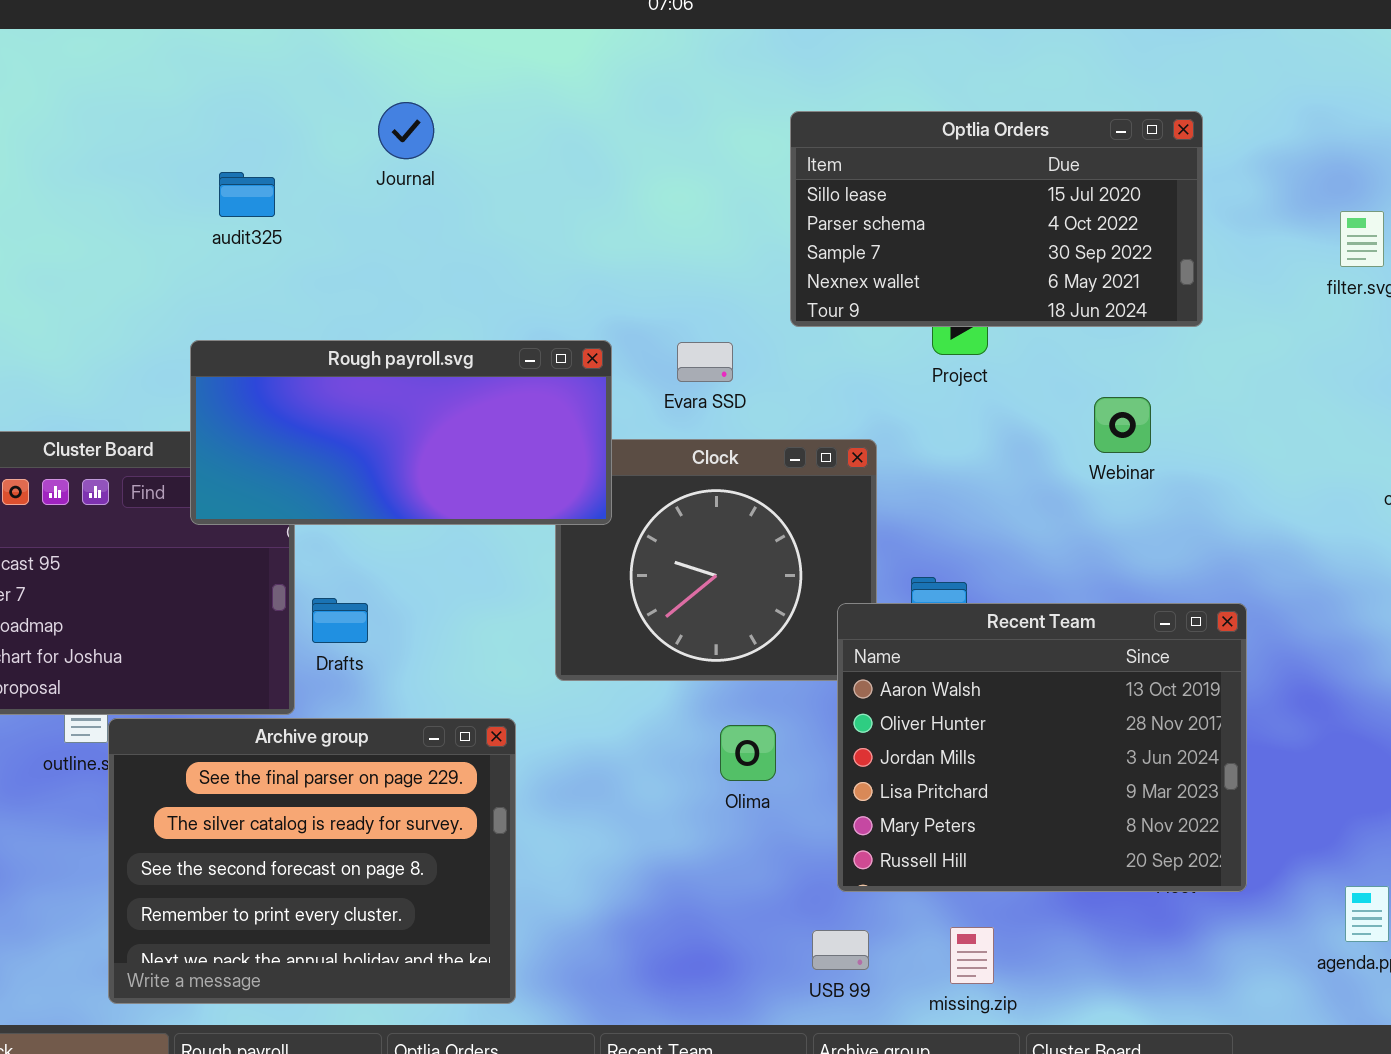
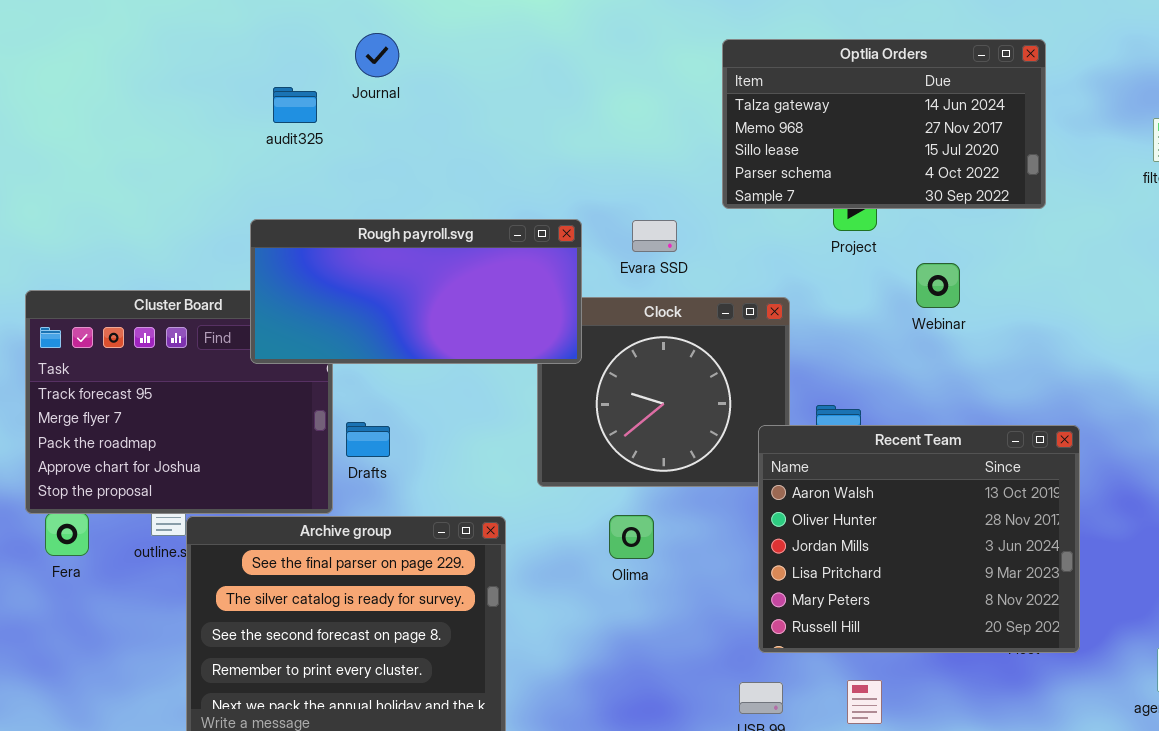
Journal: [378,102,434,159] -> [355,33,399,77], moved
Optlia Orders: [790,111,1203,327] -> [722,39,1046,209], scrolled up 2 rows
Webinar: [1094,397,1151,453] -> [916,263,960,308], moved
Olima: [720,725,776,781] -> [609,515,654,559], moved

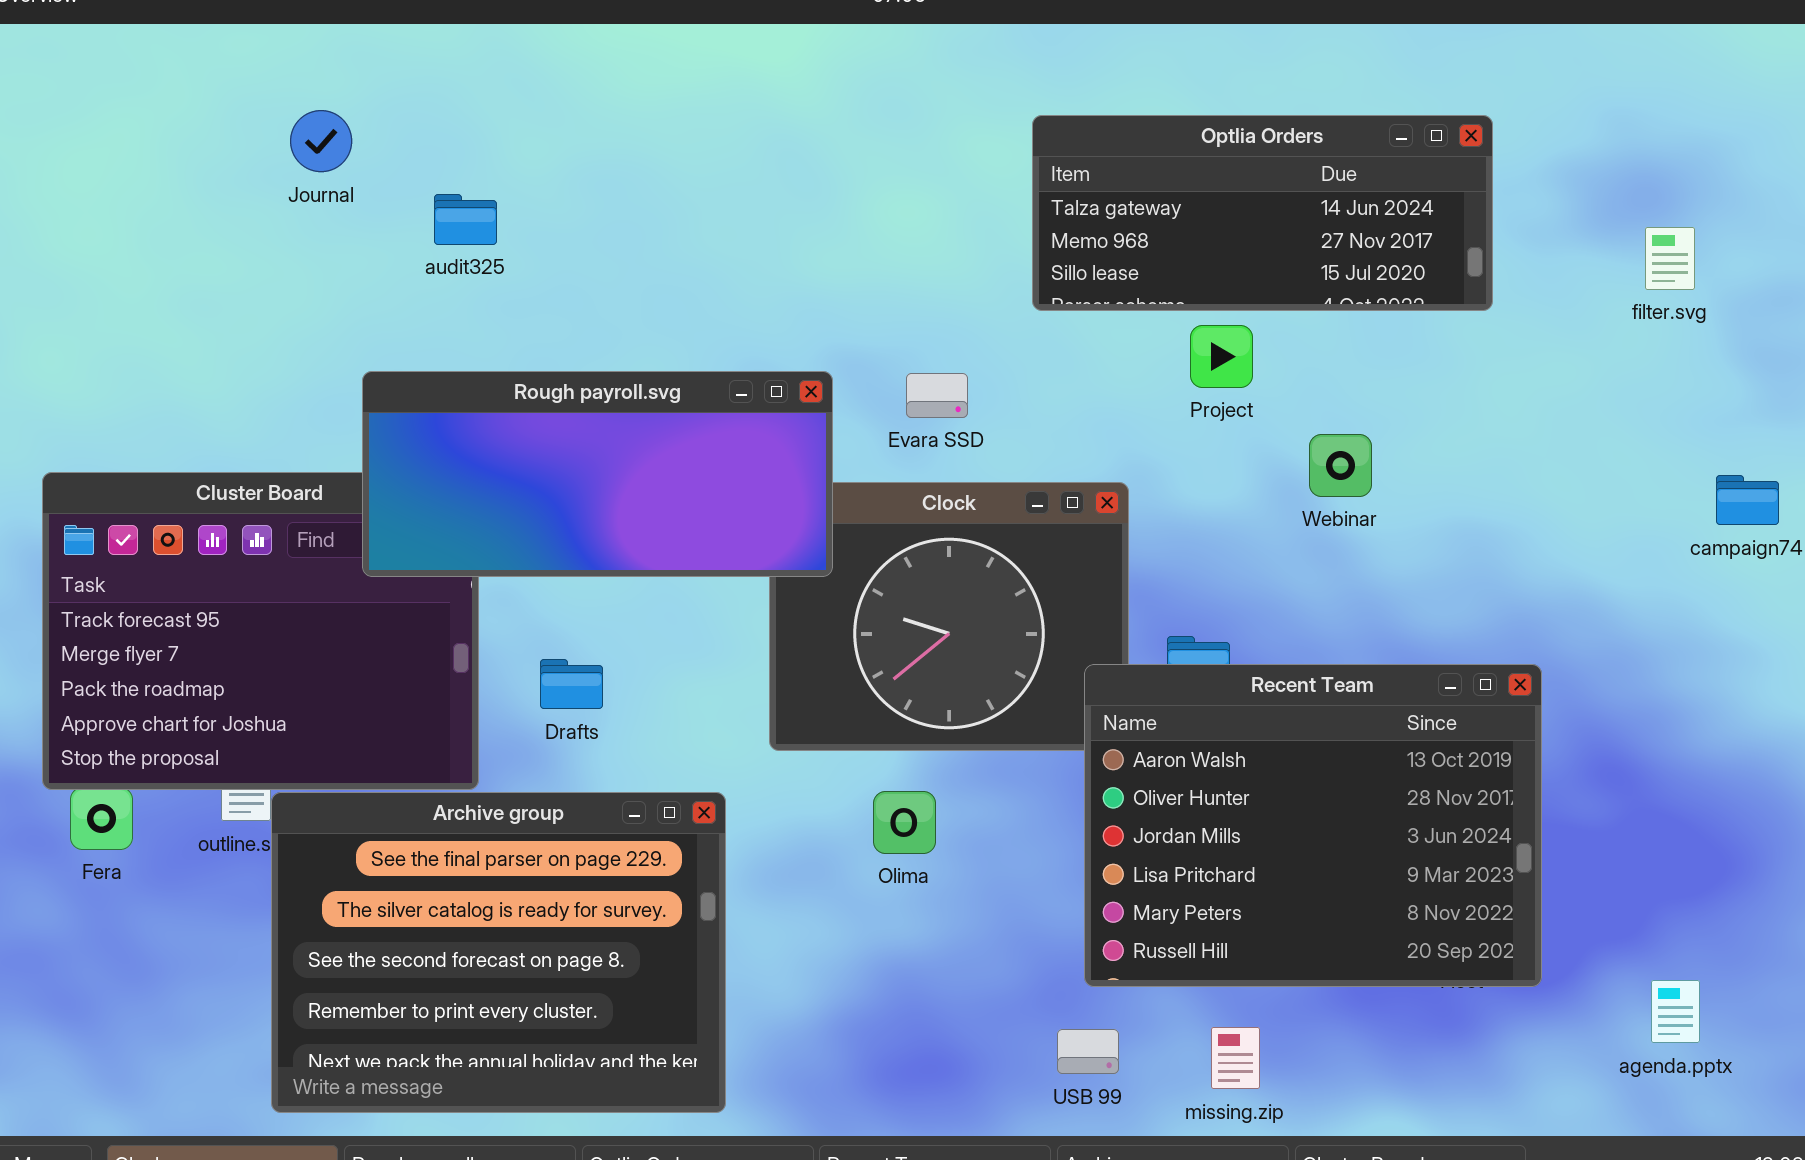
Journal: [355,33,399,77] -> [290,110,352,172], moved
Optlia Orders: [722,39,1046,209] -> [1032,115,1493,311], resized
audit325: [273,87,317,123] -> [434,194,497,245], moved
Drafts: [346,422,390,457] -> [540,659,603,709], moved

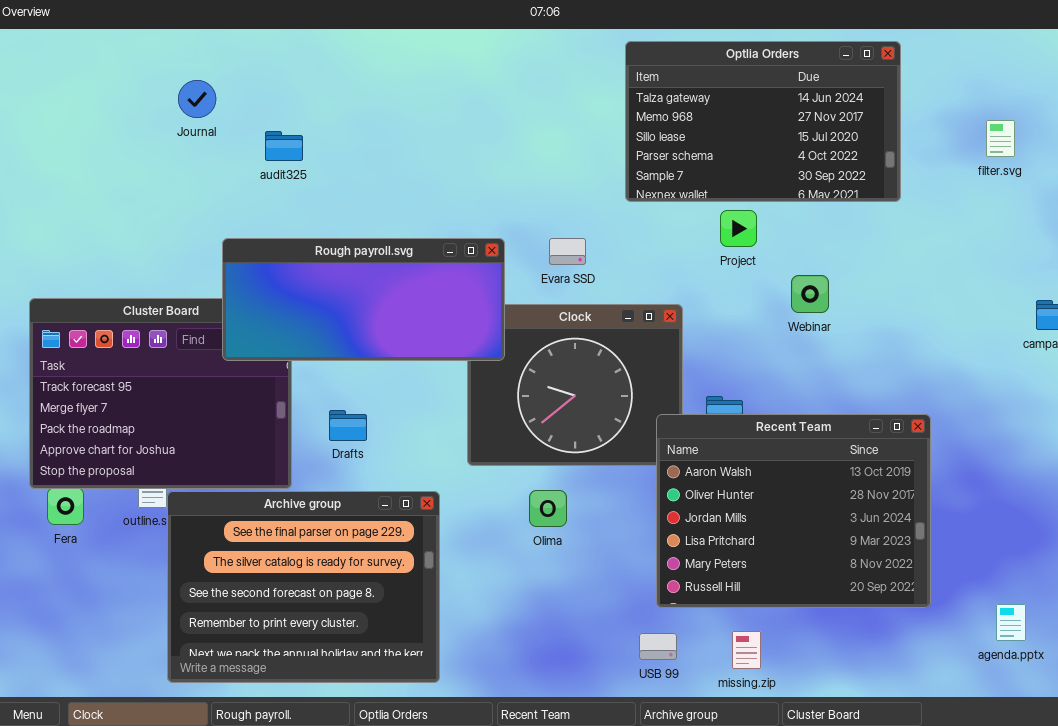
Optlia Orders: [1032,115,1493,311] -> [625,41,901,202], resized
filter.svg: [1645,227,1695,290] -> [986,120,1015,157], moved

